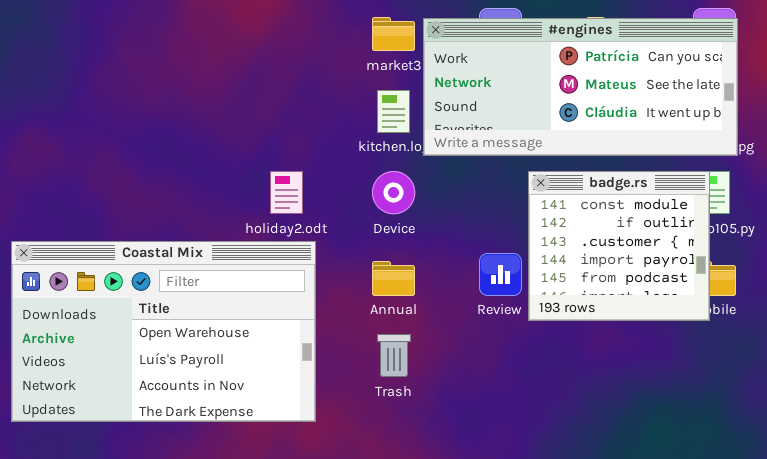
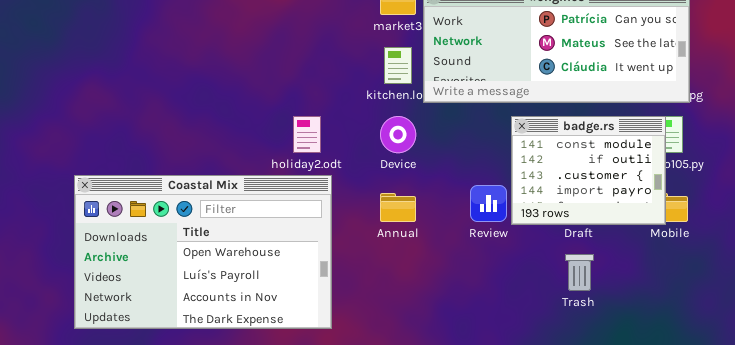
badge.rs: [528,171,710,321] -> [511,116,666,225], resized
Trash: [377,334,411,377] -> [565,254,594,291], moved

